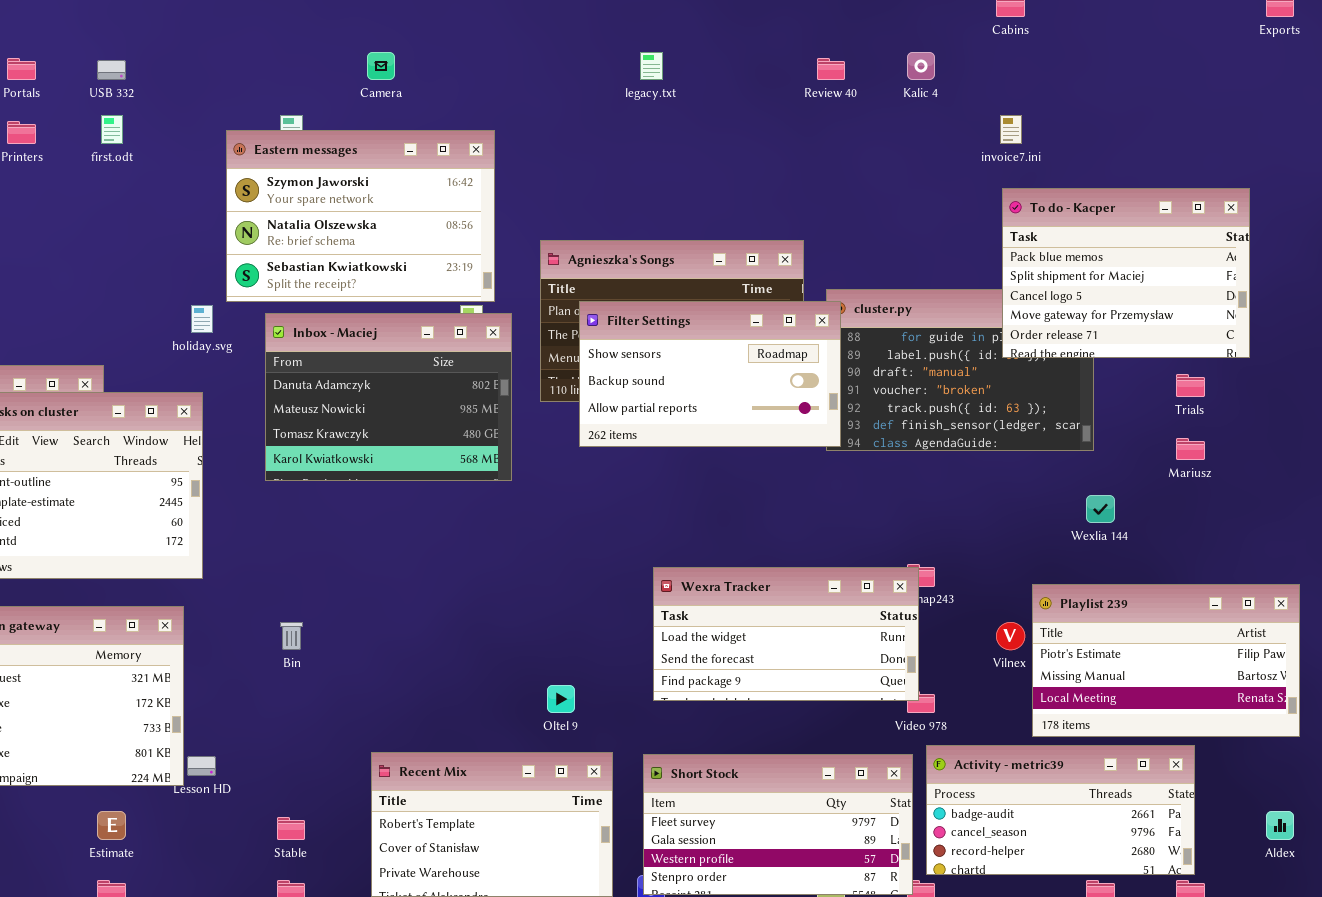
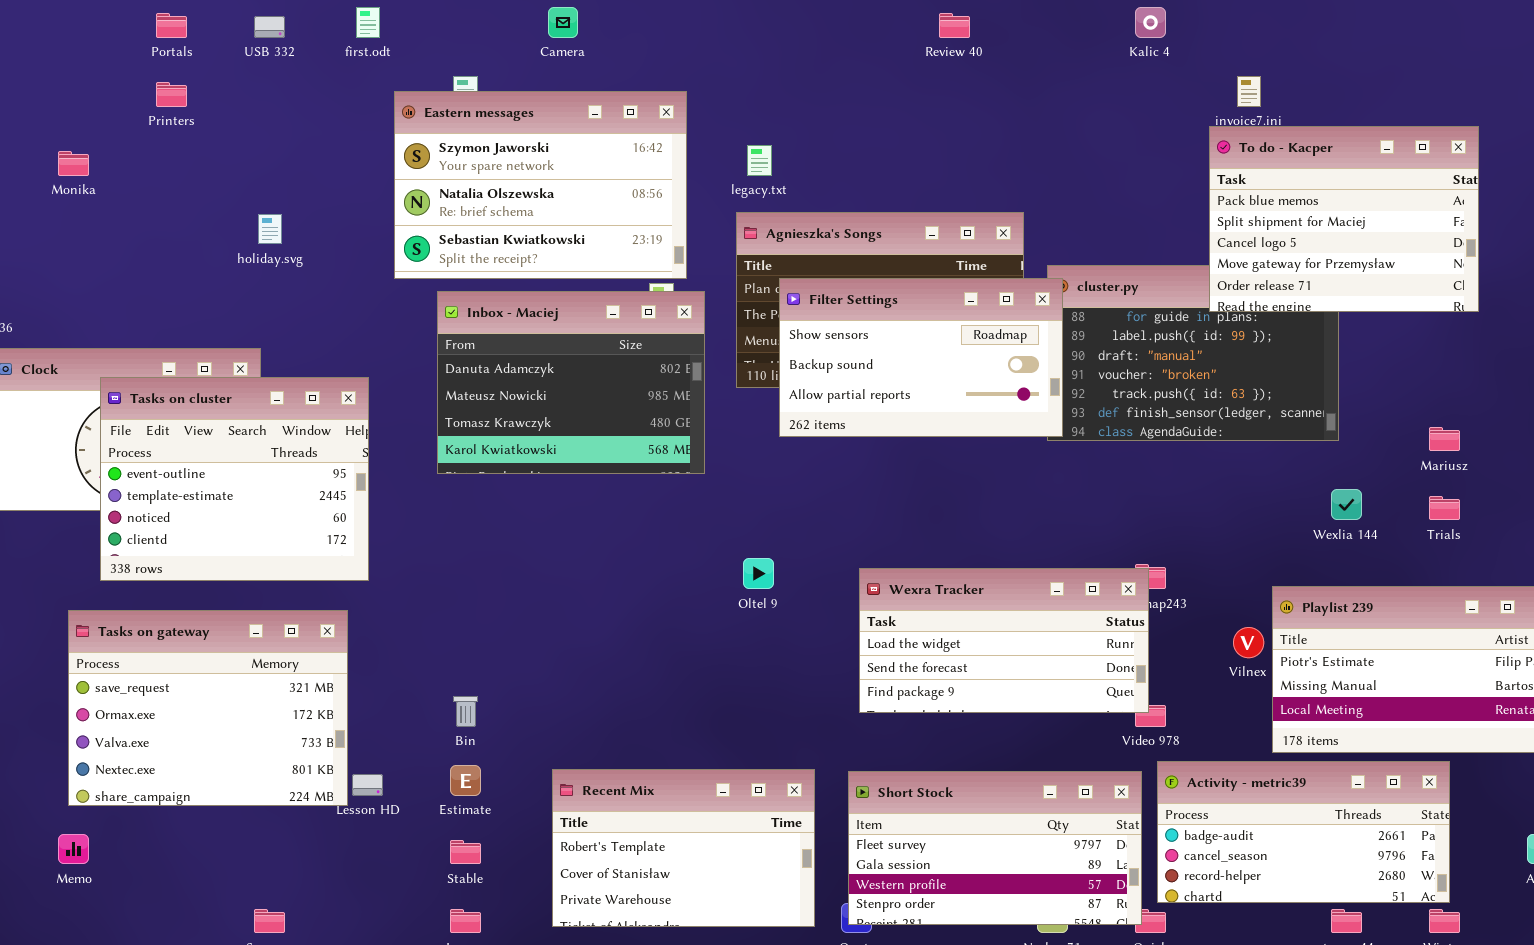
legacy.txt: [640,52,663,80] -> [747,145,772,176], moved
Review 40: [817,58,845,80] -> [939,13,970,38], moved
first.odt: [101,115,123,144] -> [356,7,380,38], moved
To do - Kacper: [1002,188,1250,358] -> [1209,126,1479,312], moved
holiday.svg: [191,305,213,333] -> [258,214,282,244], moved
Trials: [1176,374,1205,397] -> [1429,496,1460,520], moved
Bin: [280,622,303,650] -> [453,696,478,727], moved
Oltel 9: [547,685,575,713] -> [743,558,774,589], moved
Estimate: [97,811,126,840] -> [450,765,481,796], moved

